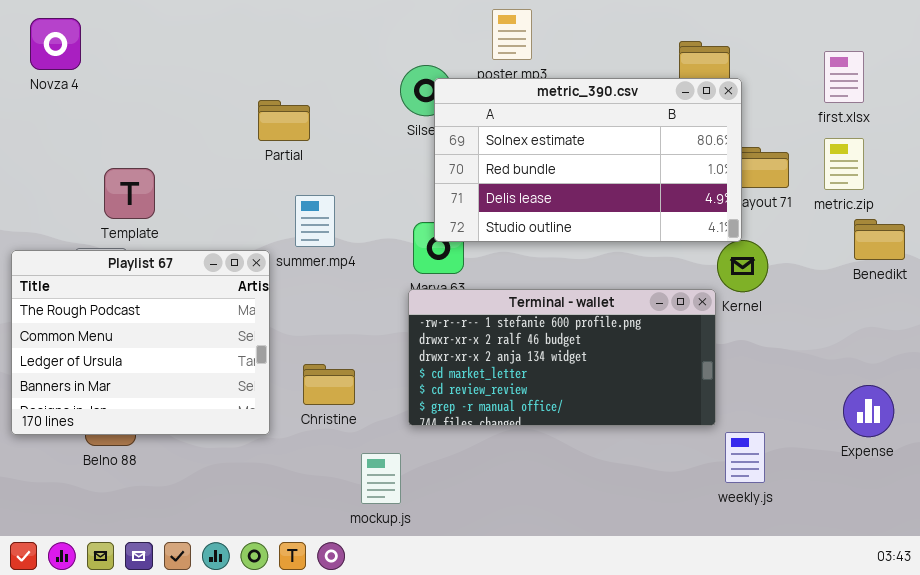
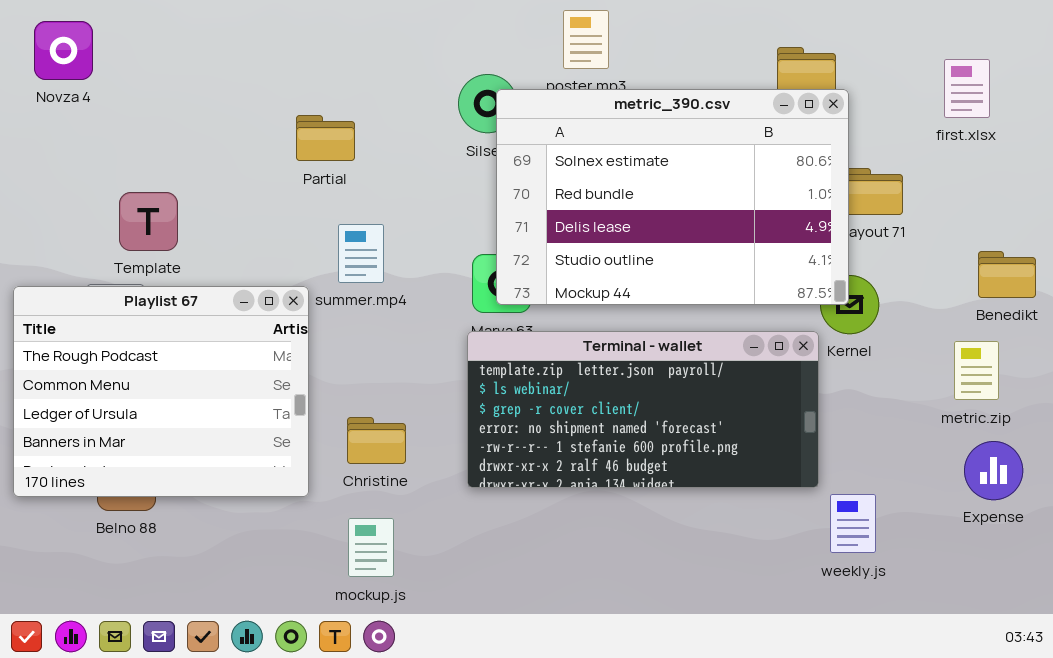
metric_390.csv: [434,78,742,242] -> [496,89,849,305], resized
metric.zip: [824,138,864,190] -> [954,341,999,400], moved
Terminal - wallet: [408,289,716,426] -> [467,331,819,488], scrolled up 4 rows
mockup.js: [361,453,401,504] -> [348,518,394,577], moved

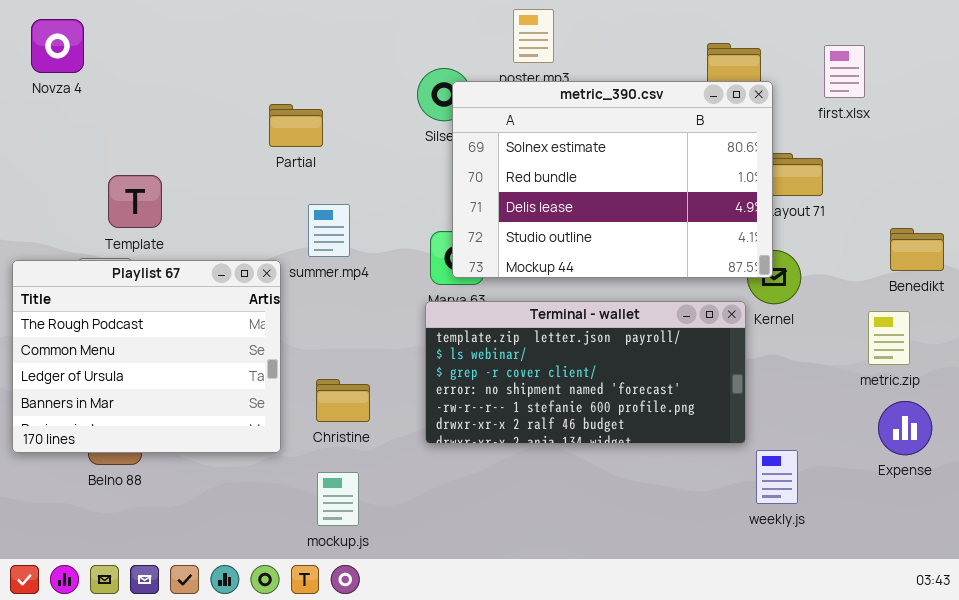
first.xlsx: [944,59,990,118] -> [824,45,865,98], moved

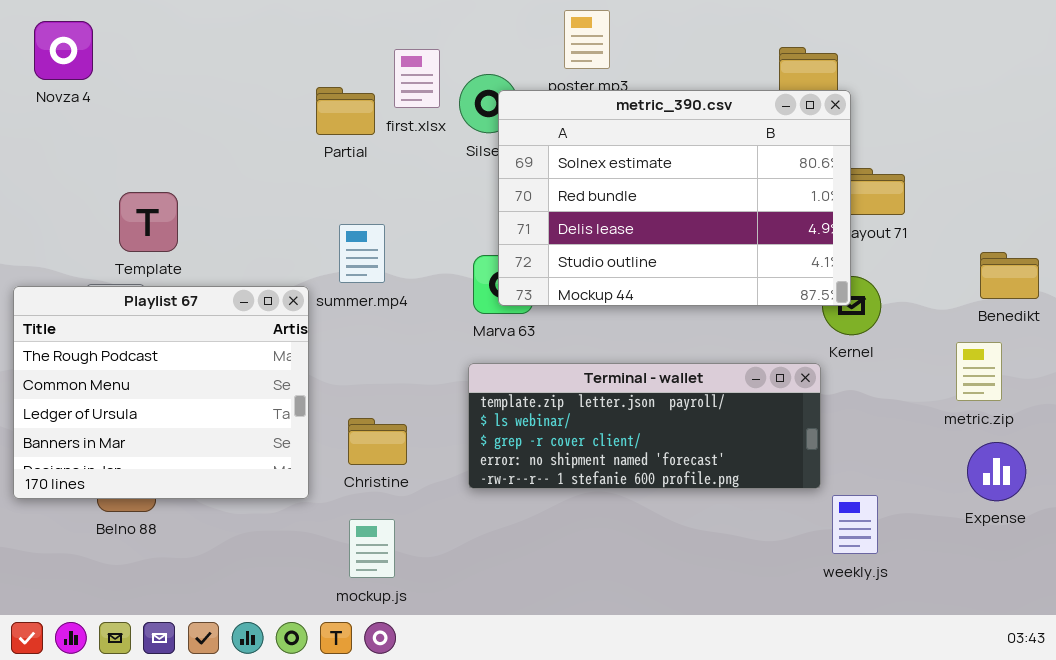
first.xlsx: [824,45,865,98] -> [394,49,440,108], moved
Partial: [269,104,323,147] -> [316,87,375,135], moved
Terminal - wallet: [425,301,746,444] -> [468,363,821,489], resized

